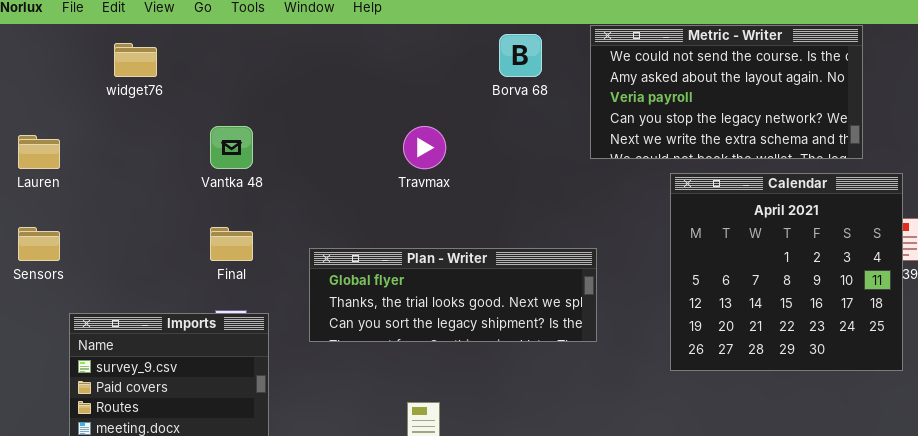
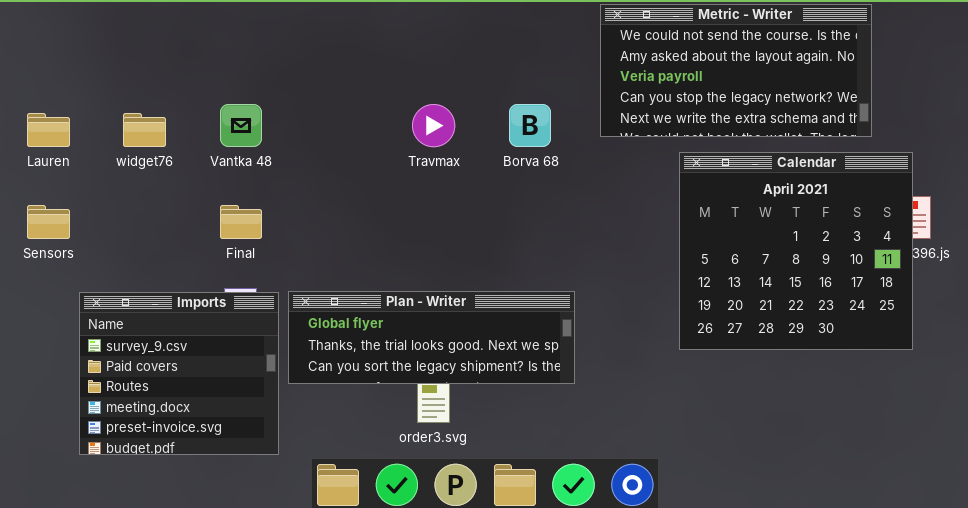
Borva 68: [499,34,542,77] -> [509,104,551,147], moved
widget76: [114,43,157,77] -> [123,113,166,147], moved
Plan - Writer: [309,248,597,342] -> [288,291,575,384], moved

